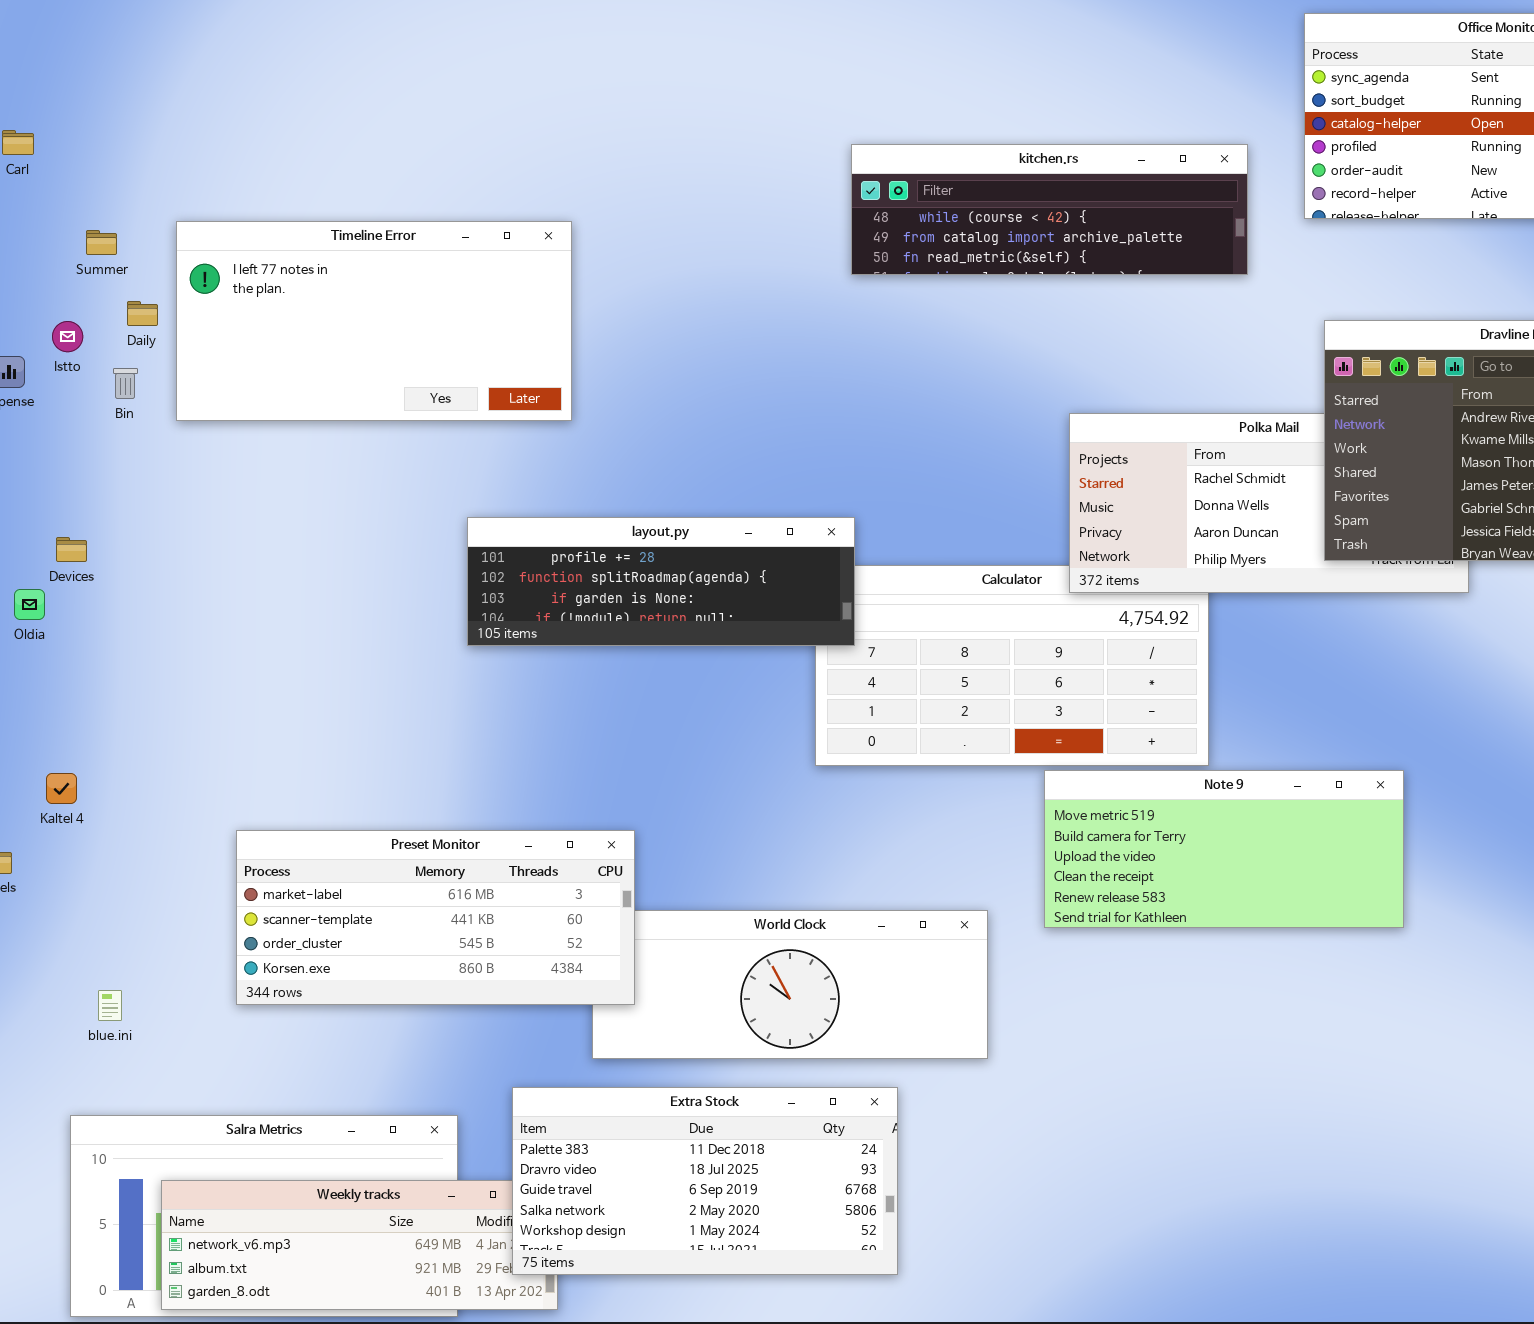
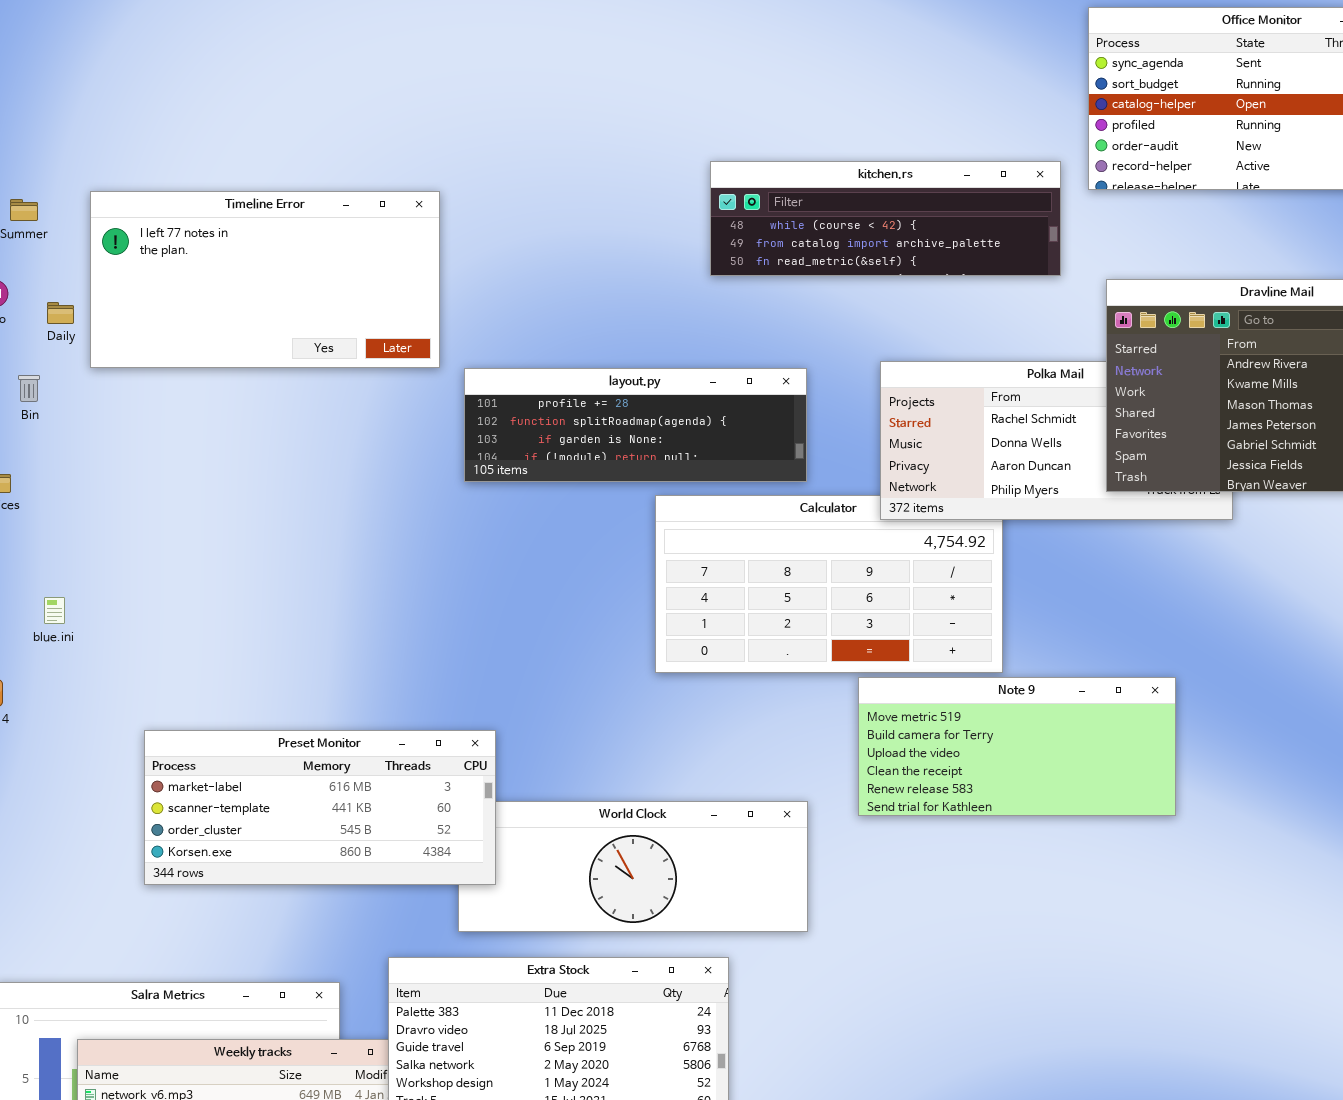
kitchen.rs: [851,144,1248,275] -> [710,161,1061,276], moved
Daily: [127,301,158,326] -> [47,302,74,324], moved
Bin: [113,368,138,399] -> [18,375,40,402], moved
layout.py: [467,517,855,646] -> [464,368,807,482], moved
blue.ini: [98,990,122,1021] -> [44,597,65,624], moved

